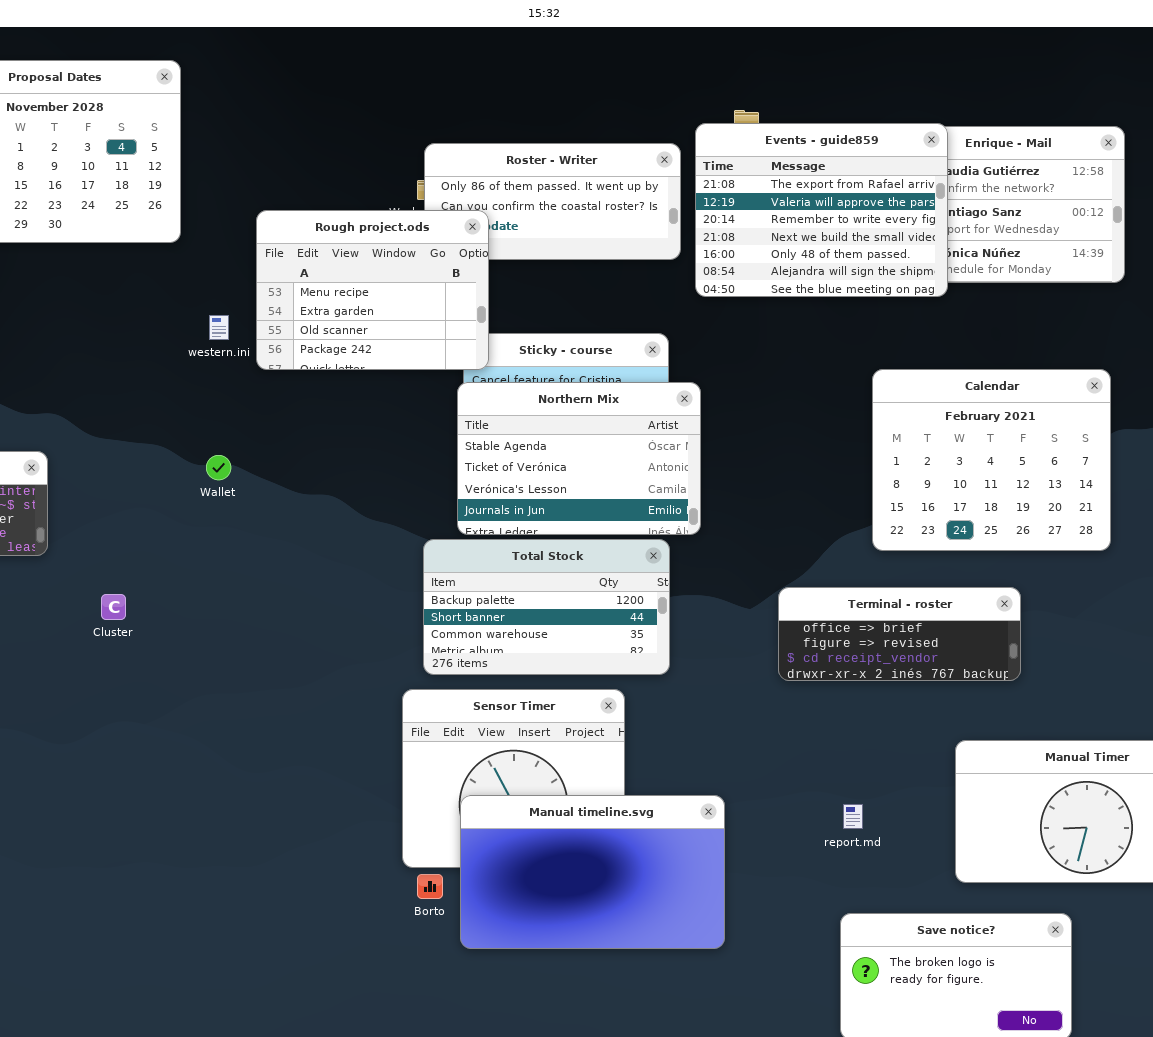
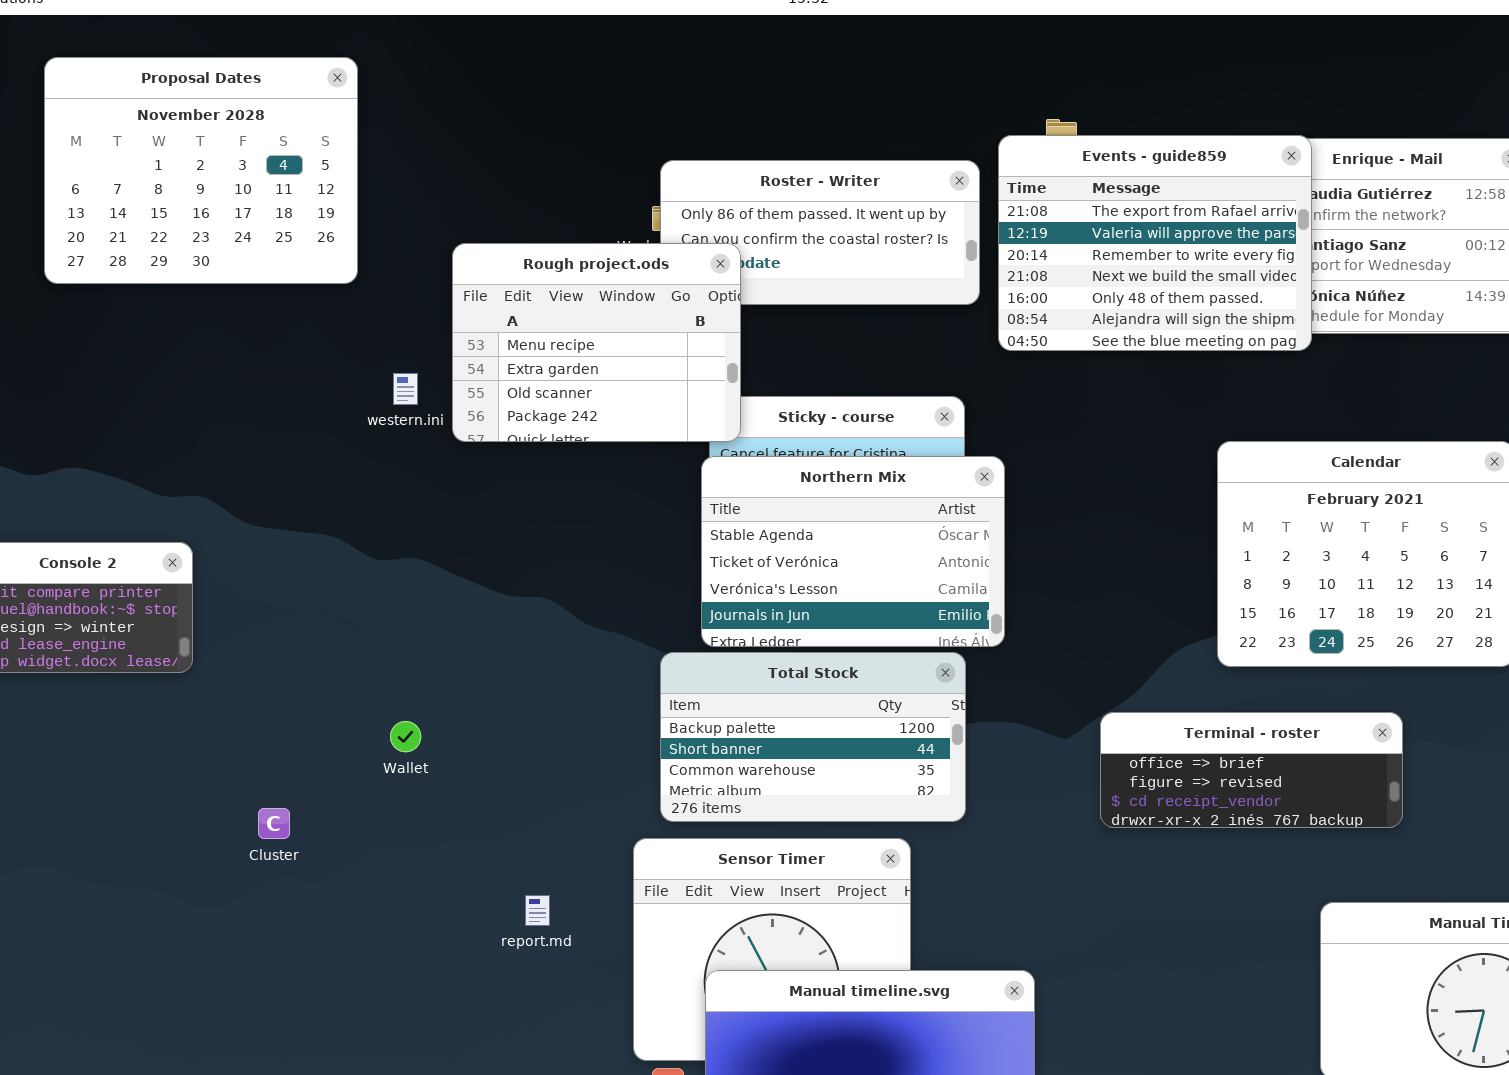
Wallet: [206,455,231,480] -> [390,721,421,752], moved
Cluster: [101,594,126,620] -> [258,808,290,839], moved
report.md: [843,804,863,829] -> [525,895,550,926], moved

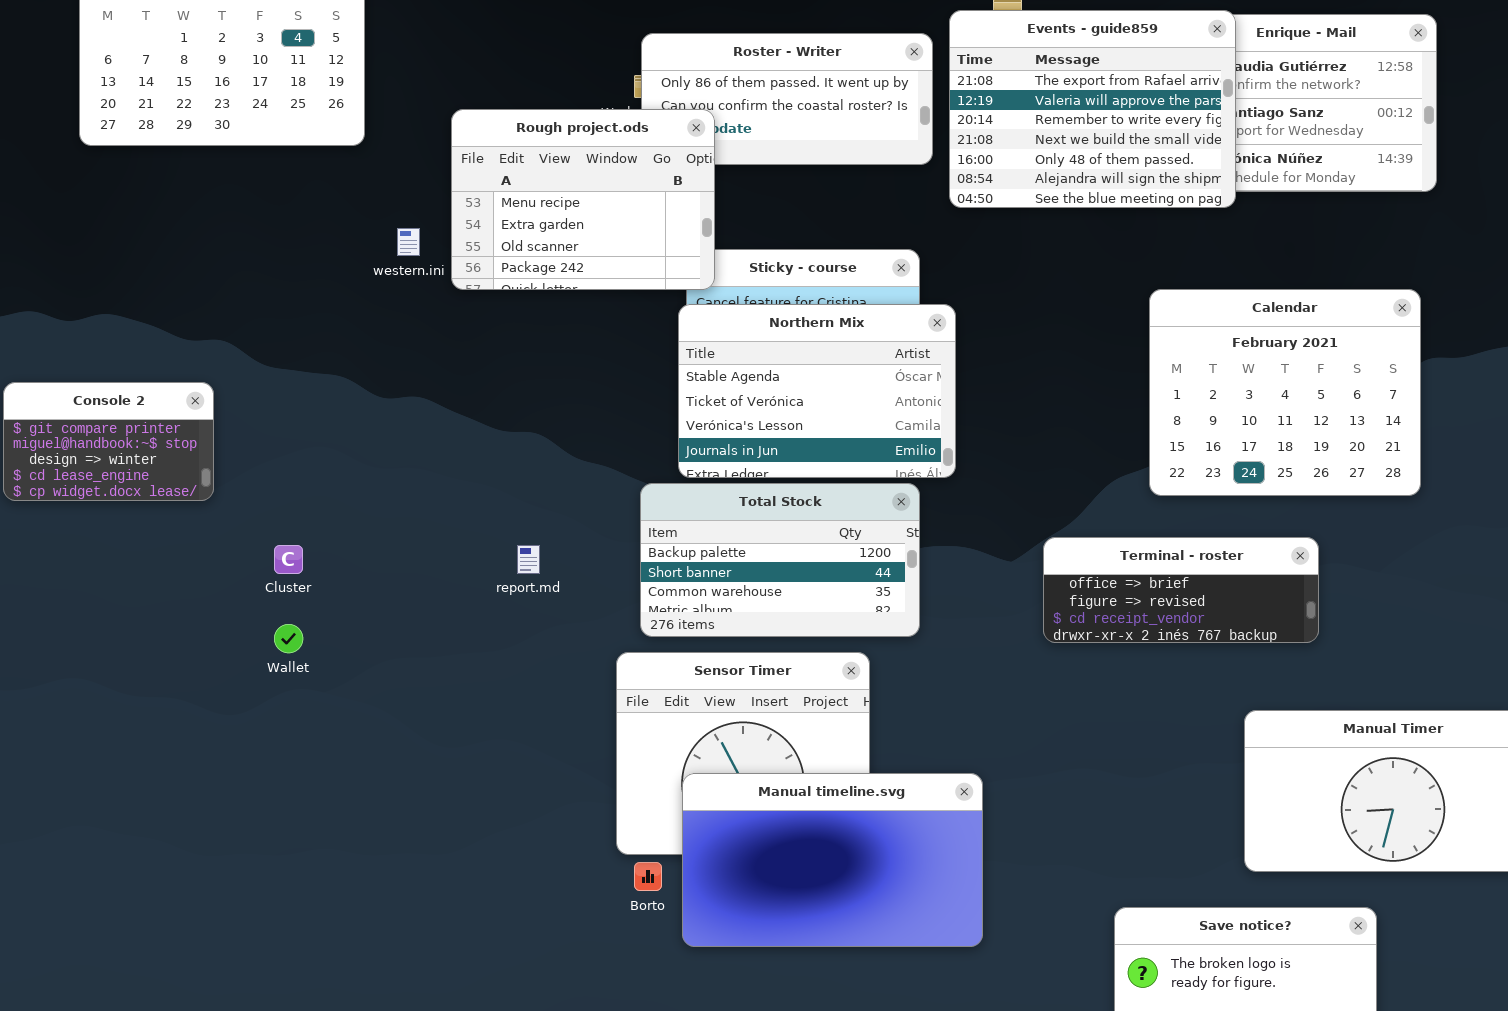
Wallet: [390,721,421,752] -> [274,624,303,653], moved
Cluster: [258,808,290,839] -> [274,545,303,574], moved
report.md: [525,895,550,926] -> [517,545,540,574], moved

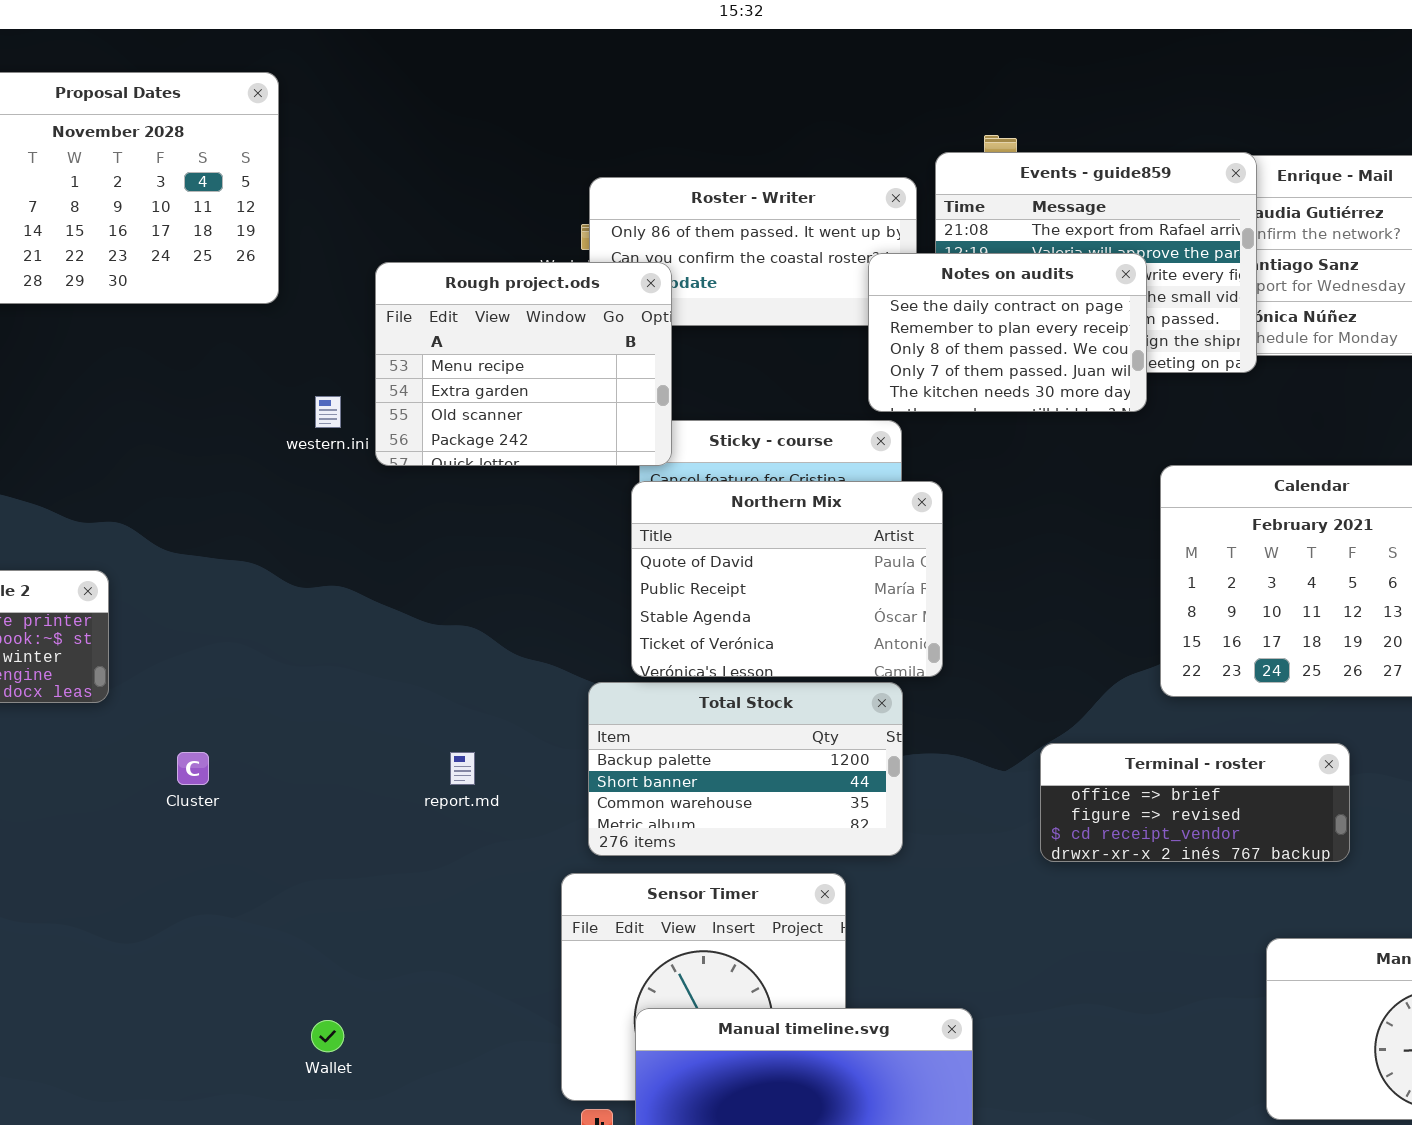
Notes on audits: none -> [868,253,1147,412], opened
Northern Mix: [678,304,956,478] -> [631,481,943,677], scrolled up 2 rows
Wallet: [274,624,303,653] -> [311,1020,344,1052], moved

